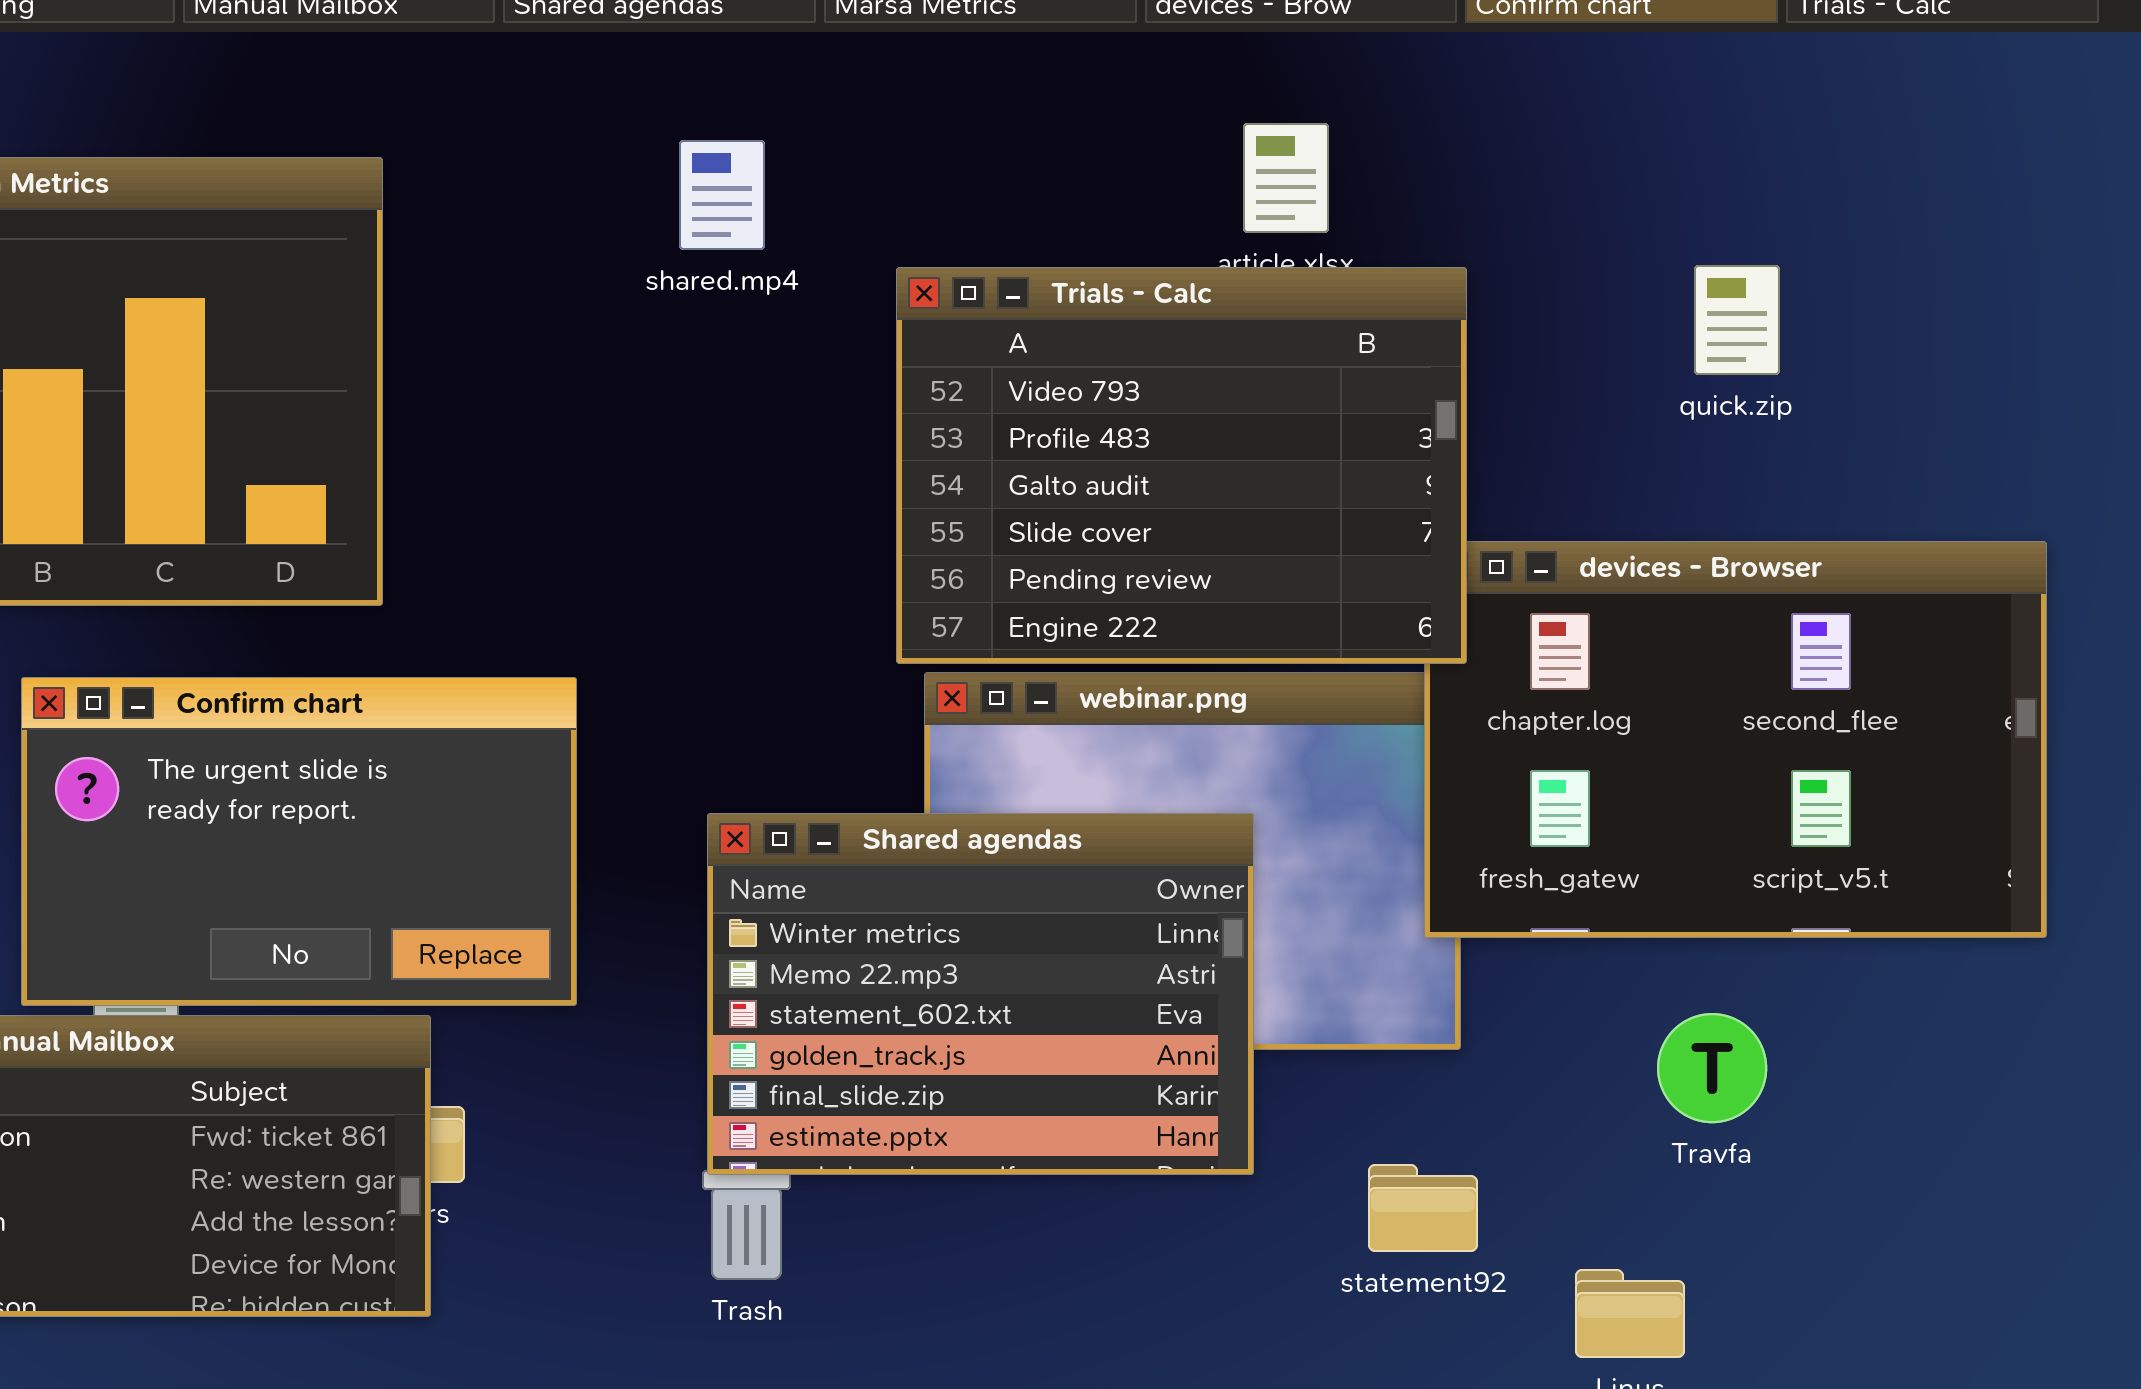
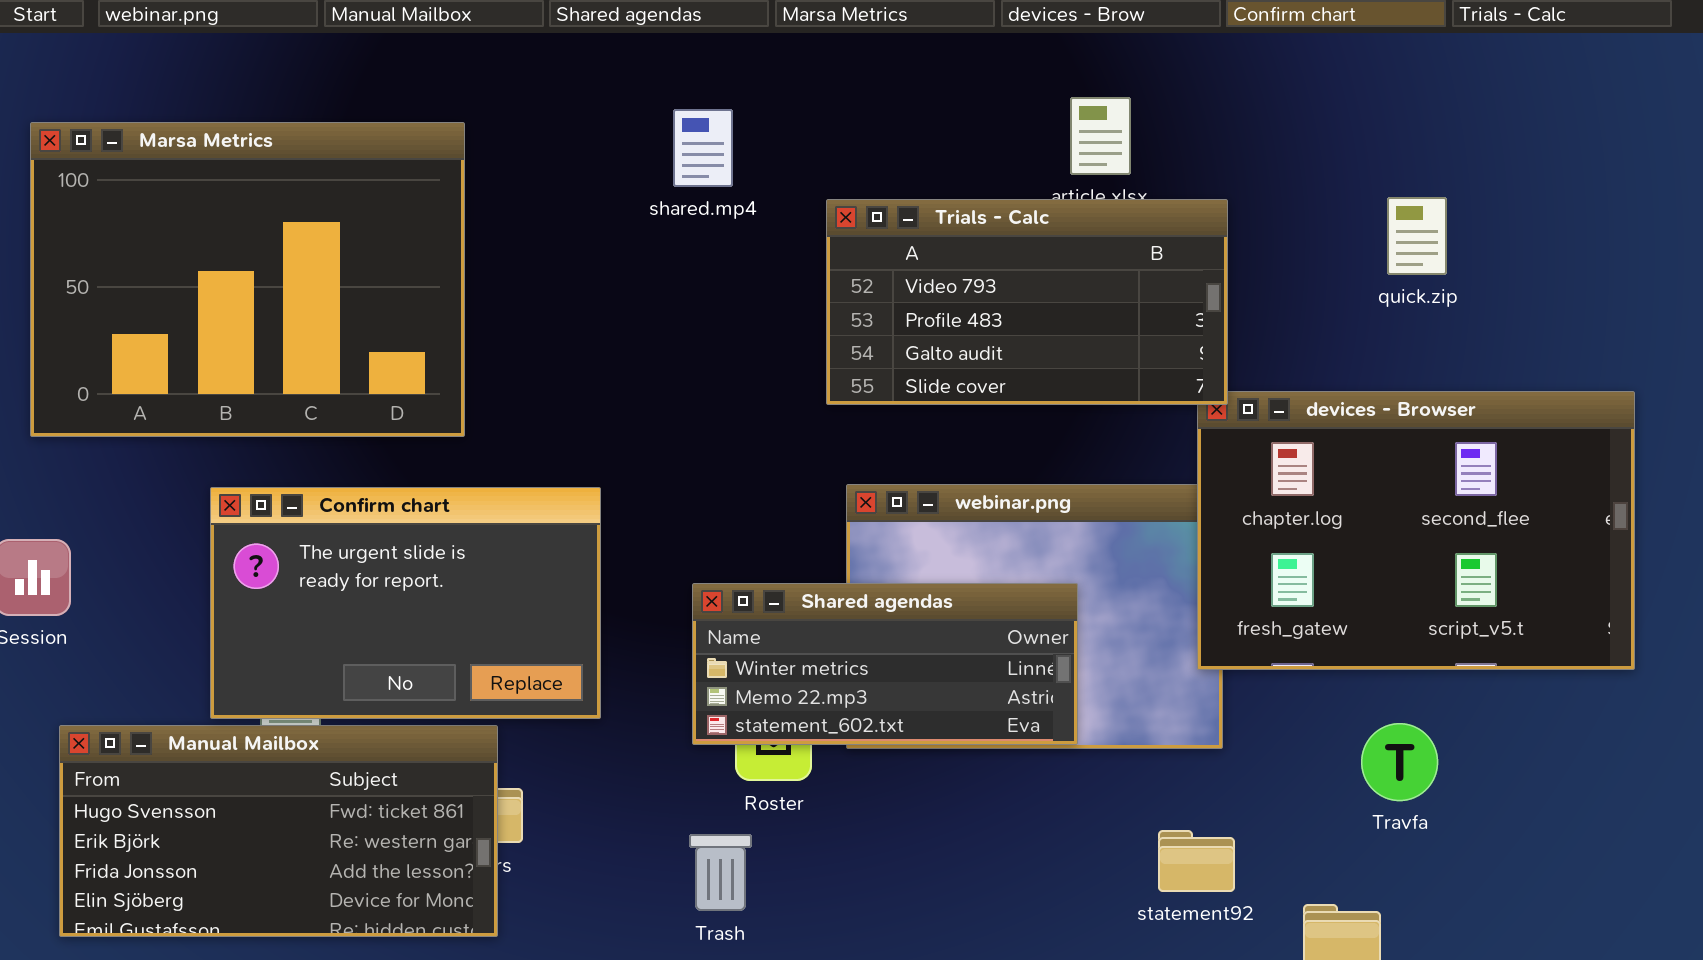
Trials - Calc: [896,267,1467,664] -> [826,199,1228,405], resized
Shared agendas: [707,813,1254,1175] -> [692,583,1078,745], resized

